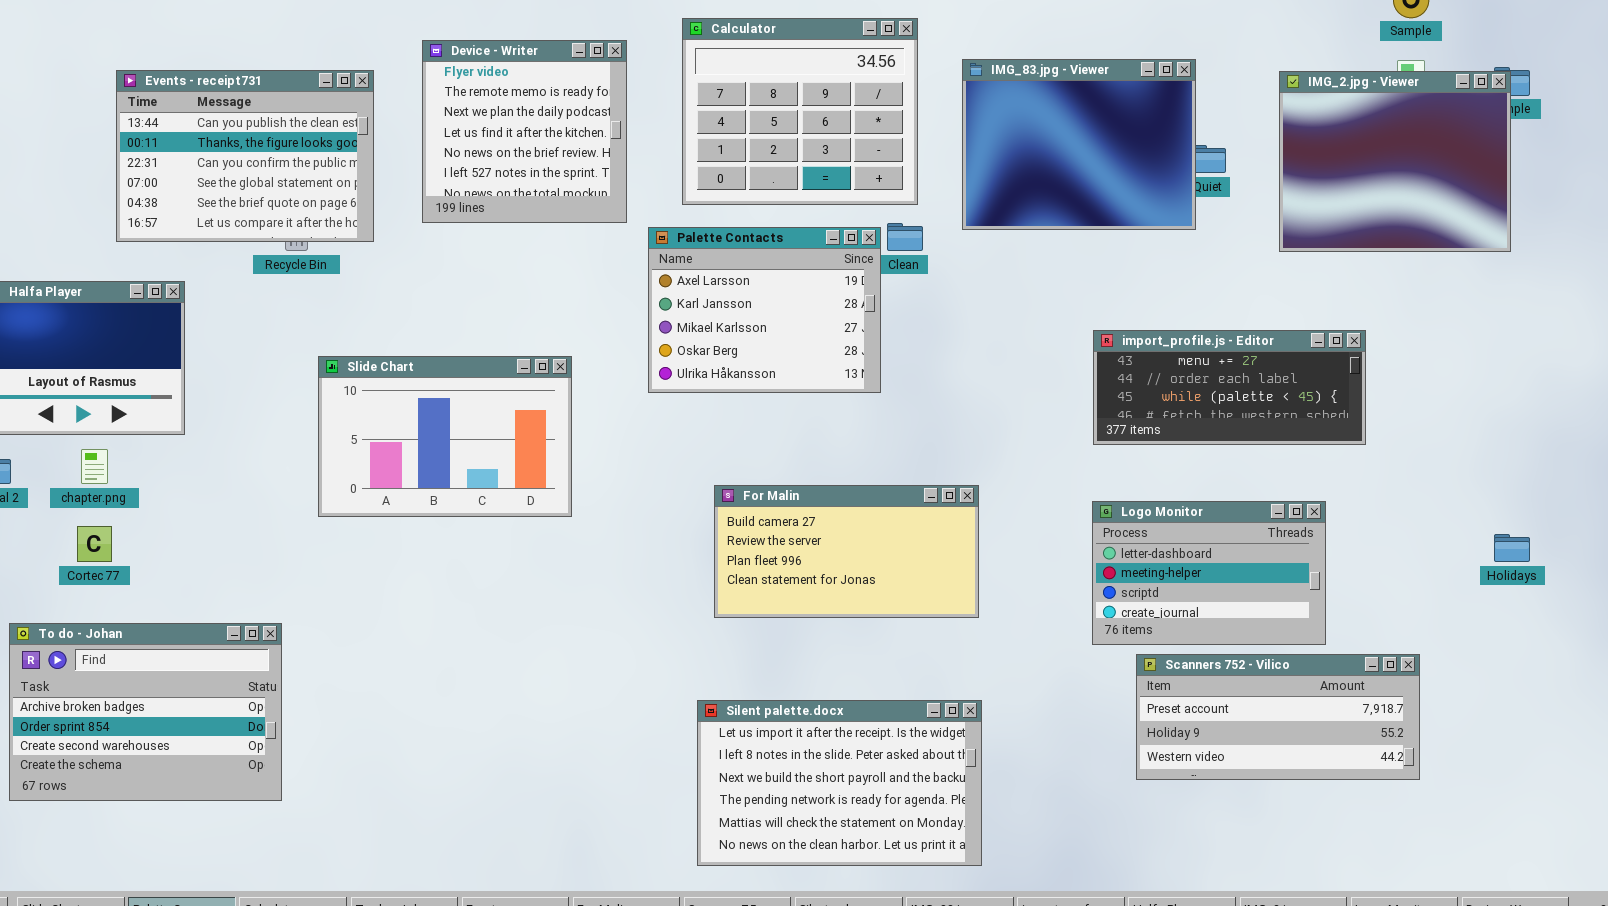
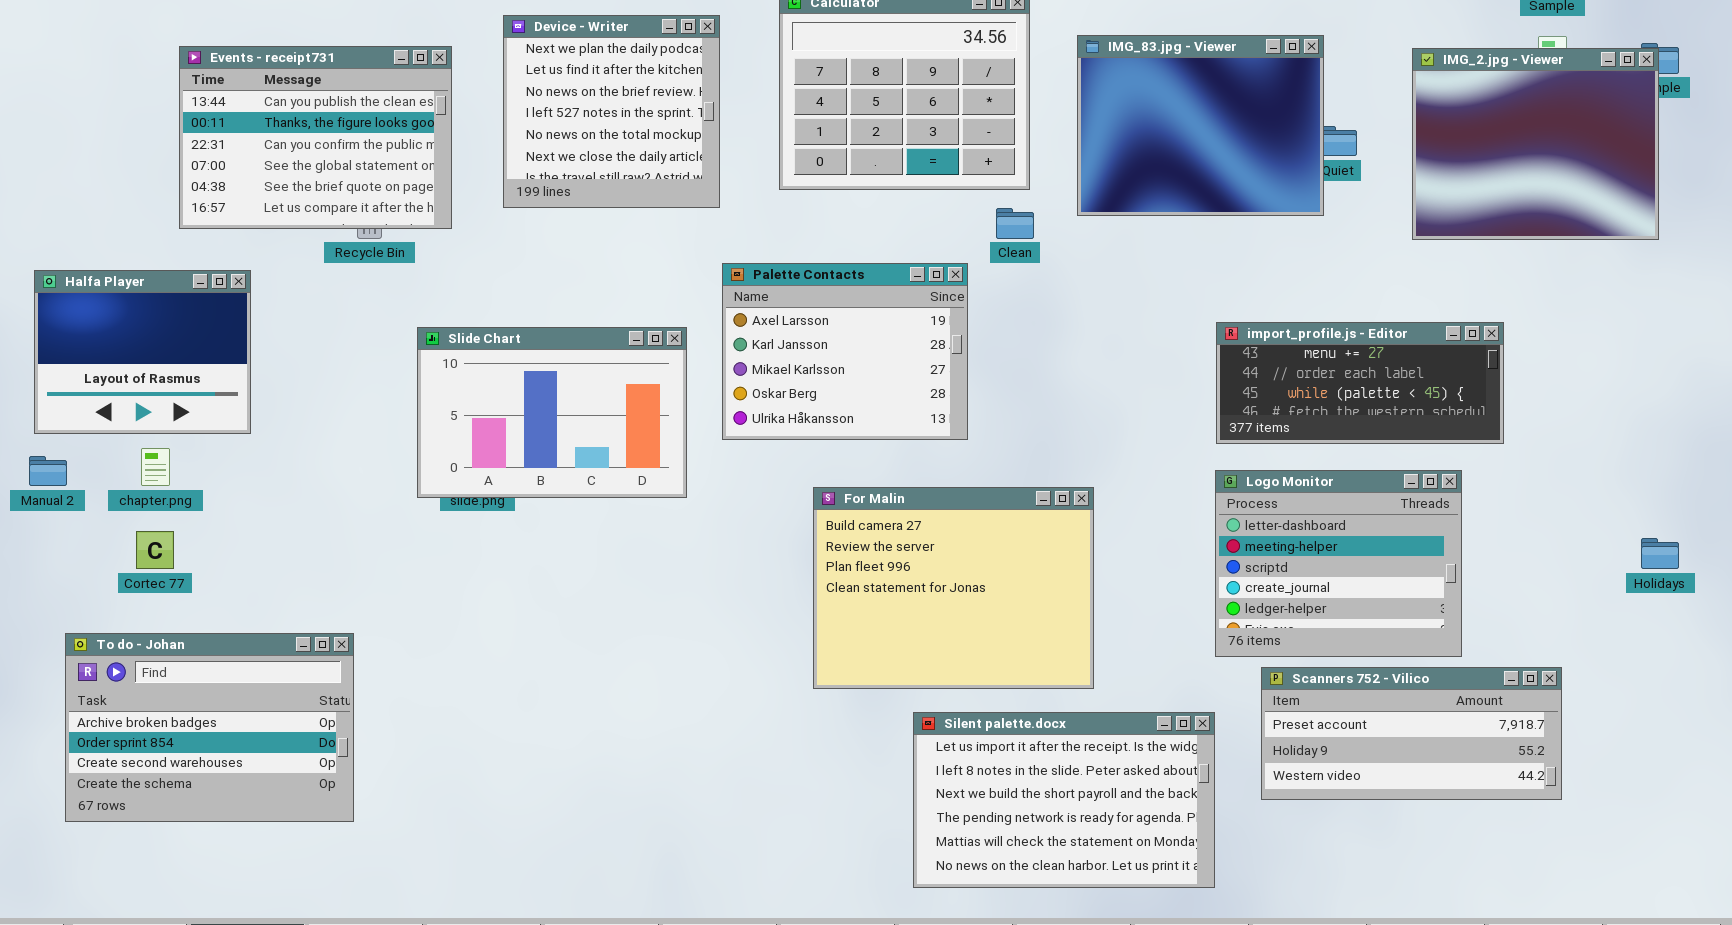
Device - Writer: [422,40,627,223] -> [503,15,720,208], scrolled down 2 rows
Palette Contacts: [648,227,881,393] -> [722,263,968,440], moved
Slide Chart: [318,356,572,517] -> [417,327,687,498], moved
For Malin: [714,485,979,618] -> [813,487,1094,689], resized
Logo Monitor: [1092,501,1326,645] -> [1215,470,1462,657], resized
Silent palette.docx: [697,700,982,866] -> [913,712,1215,888], moved

